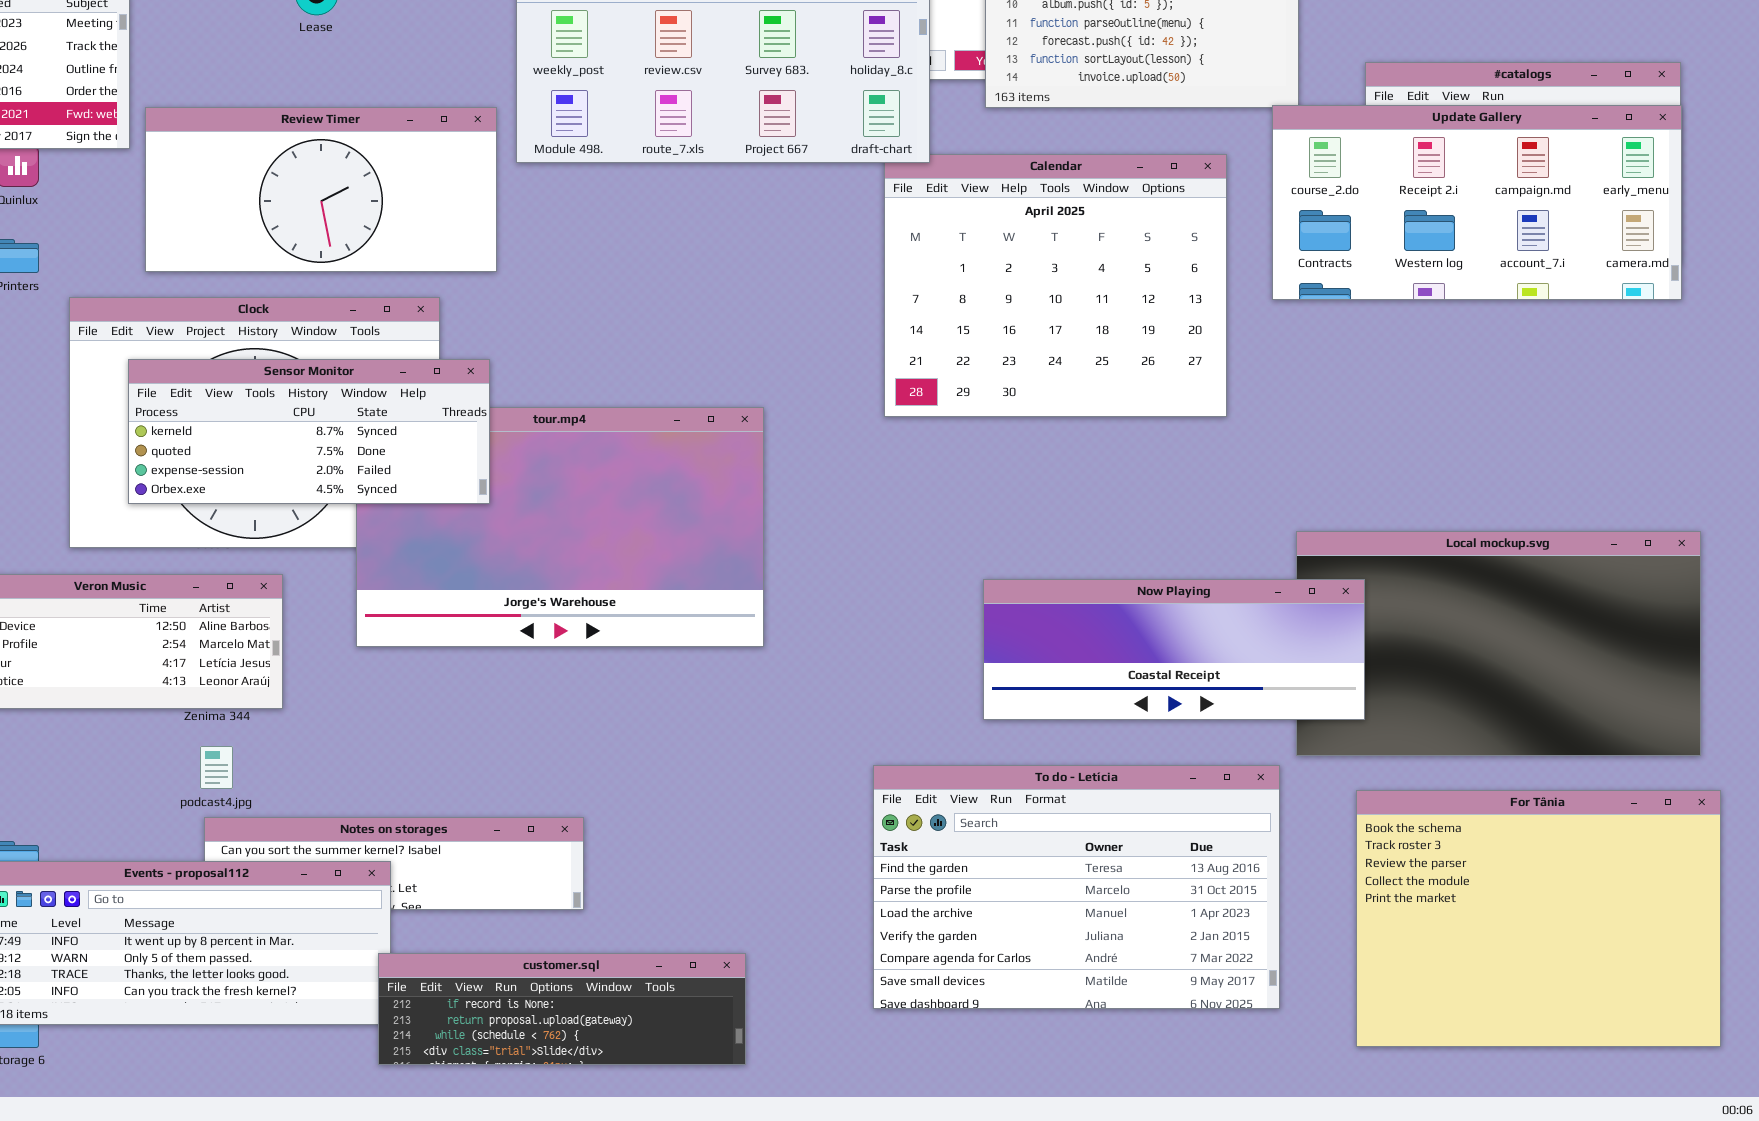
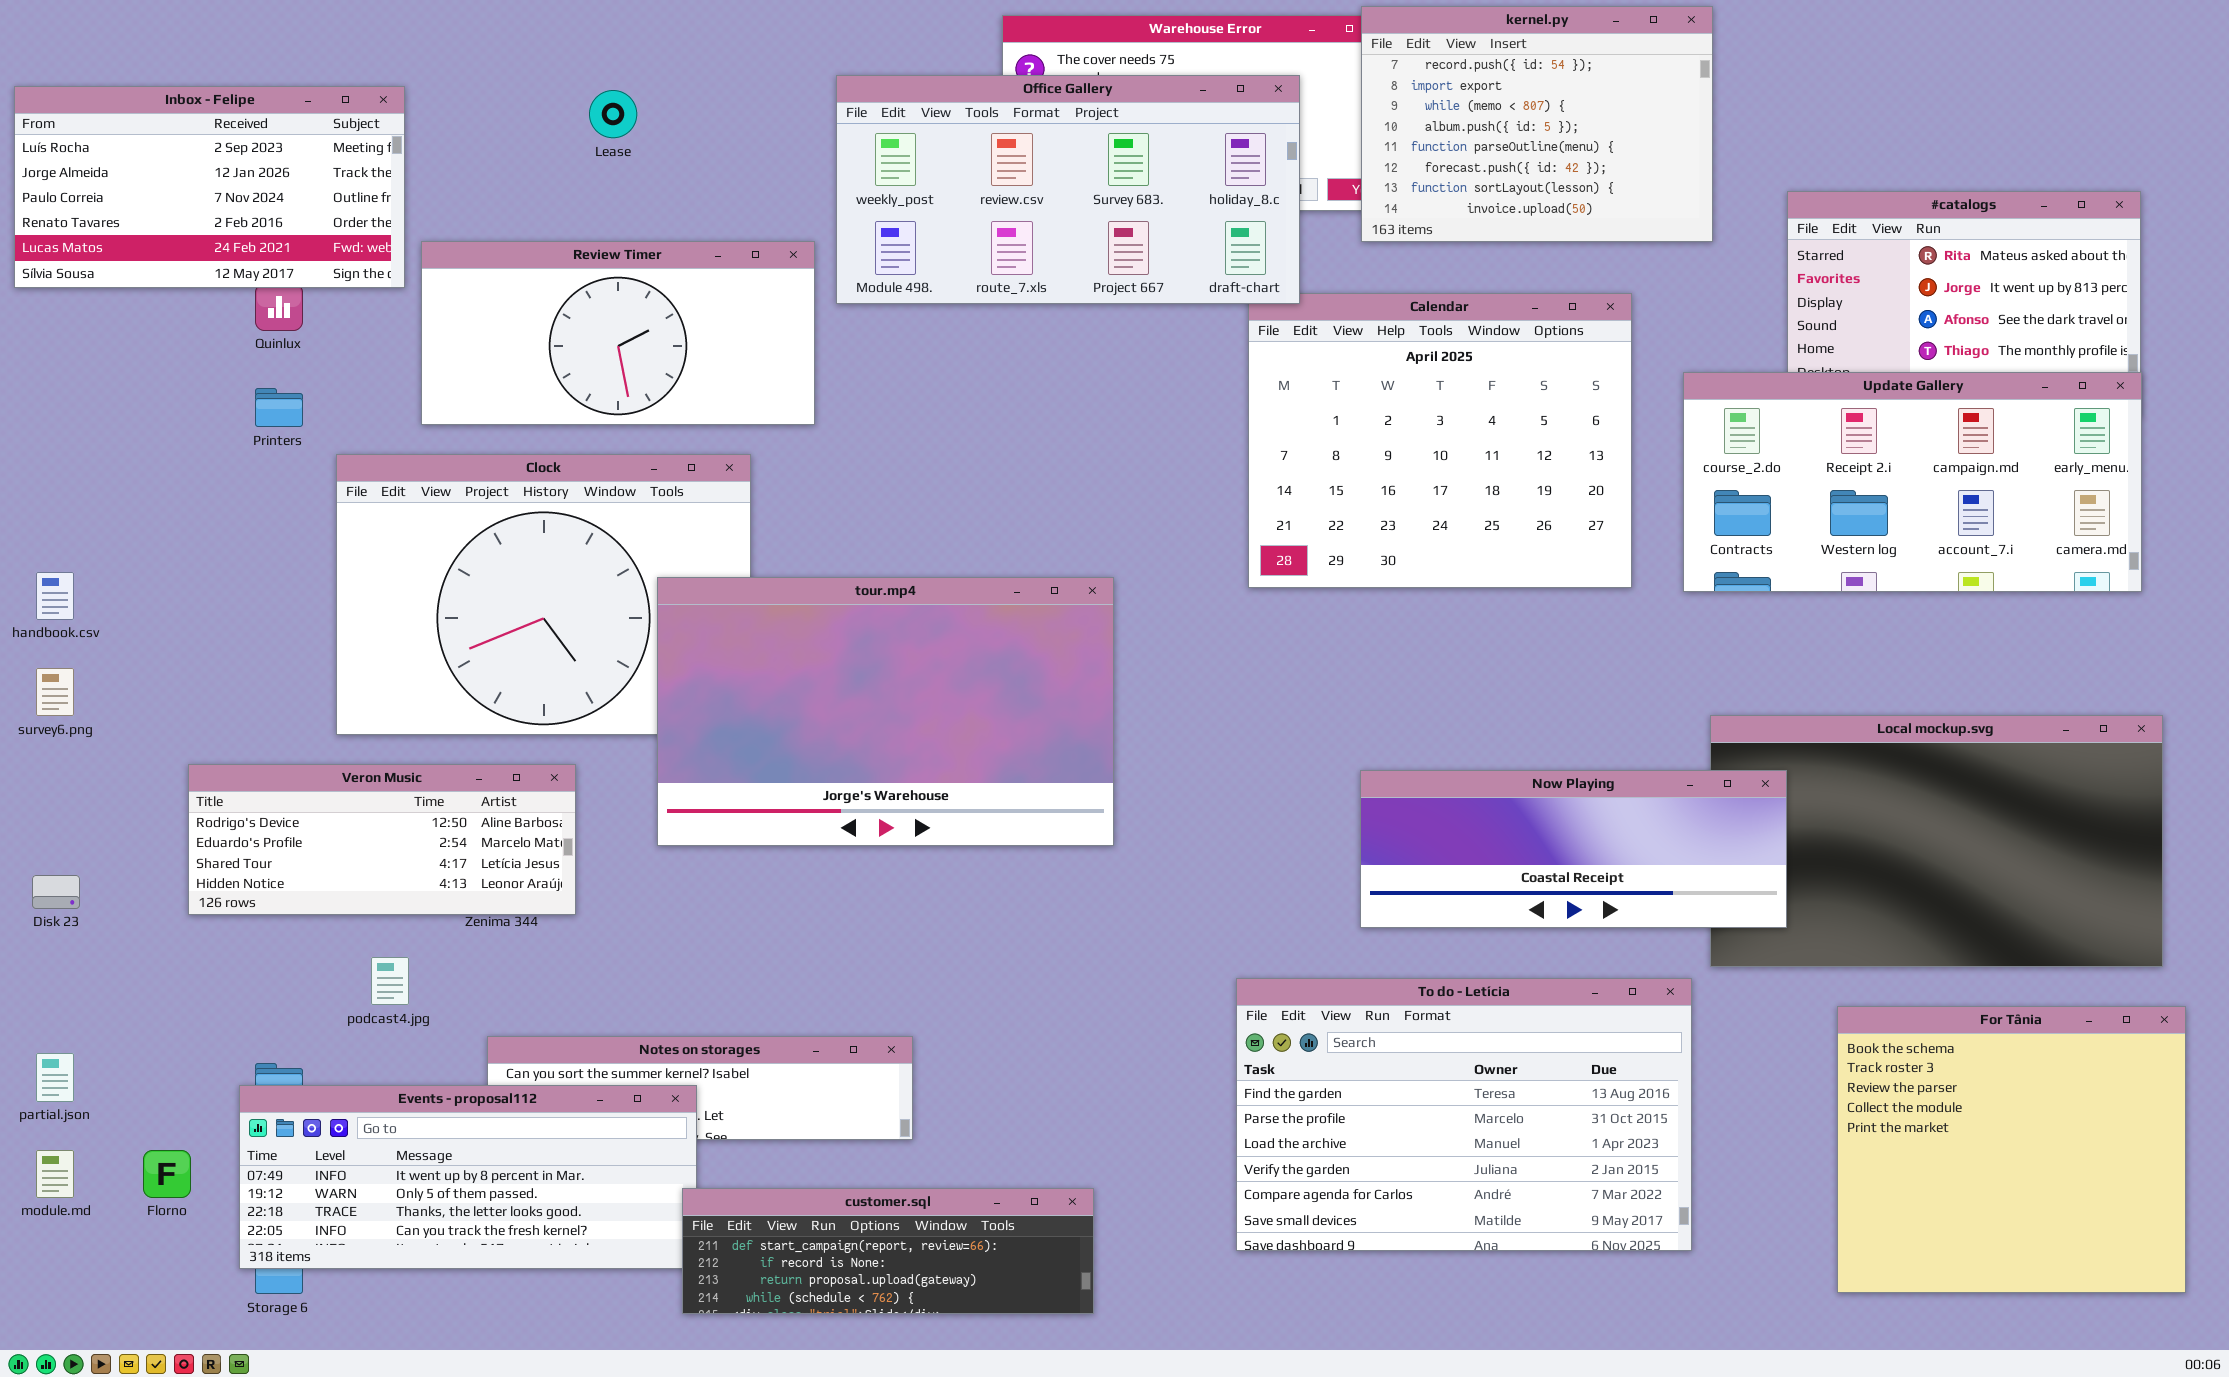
Update Gallery: [1272,105,1682,300] -> [1683,372,2142,592], moved
Sensor Monitor: [128,359,490,504] -> none, closed
podcast4.jpg: [200,746,233,789] -> [371,957,409,1005], moved
For Tânia: [1356,790,1721,1047] -> [1837,1006,2186,1293], resized
customer.sql: [378,953,746,1065] -> [682,1188,1094,1314], scrolled up 1 row

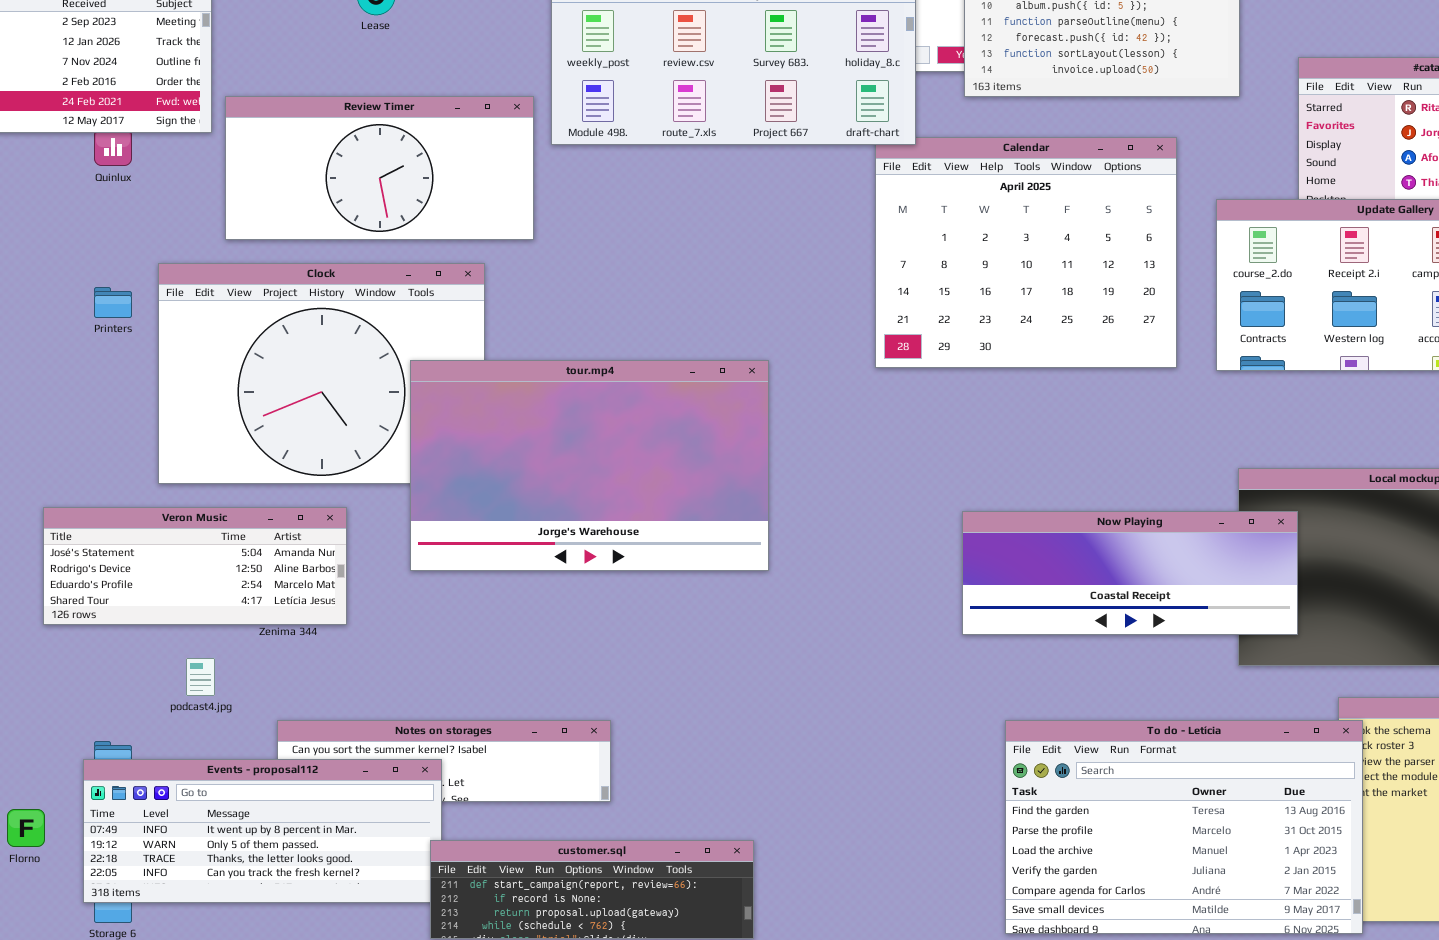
Printers: [255,388,303,427] -> [94,287,132,318], moved
Veron Music: [188,764,576,915] -> [43,507,347,625], scrolled up 1 row
To do - Letícia: [1236,978,1692,1251] -> [1005,720,1363,934], moved

